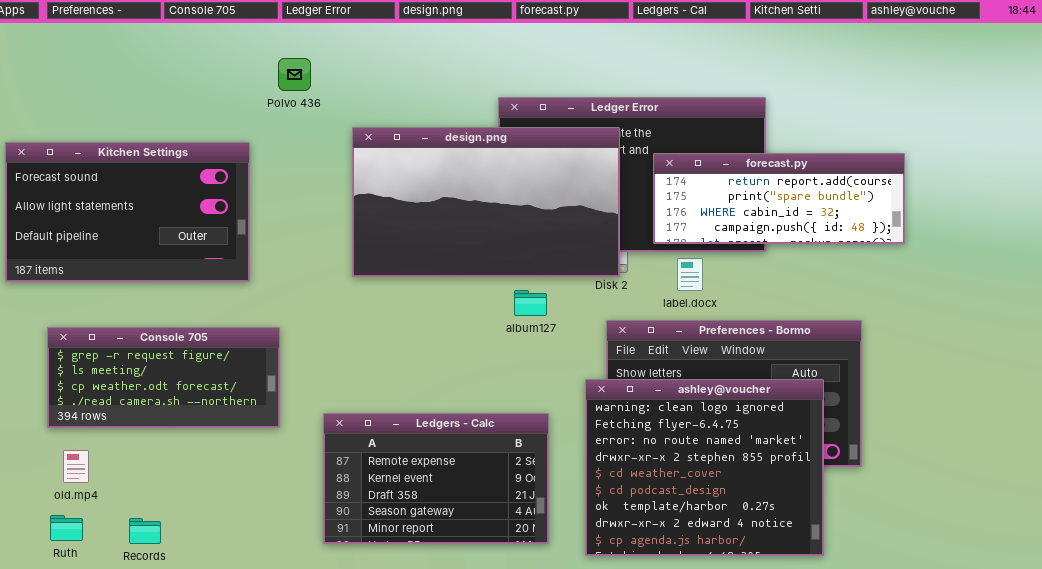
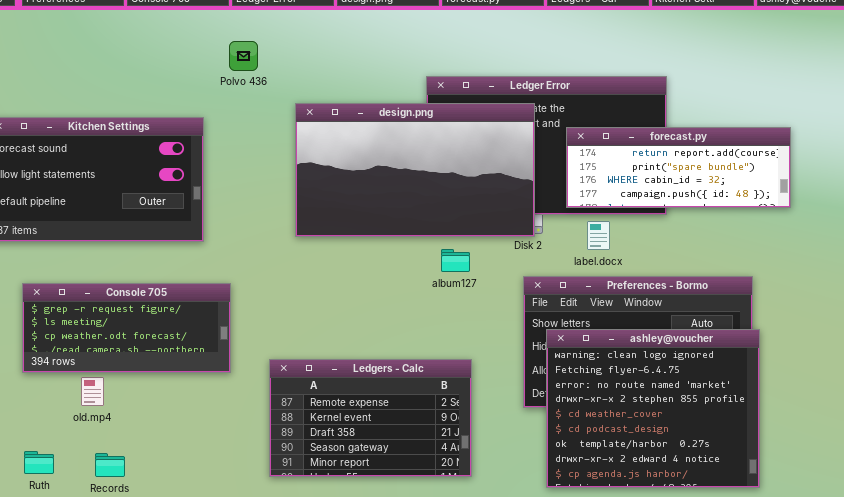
ashley@voucher: [585,379,824,556] -> [546,329,760,488], moved
old.mp4: [63,450,89,483] -> [81,377,104,406], moved

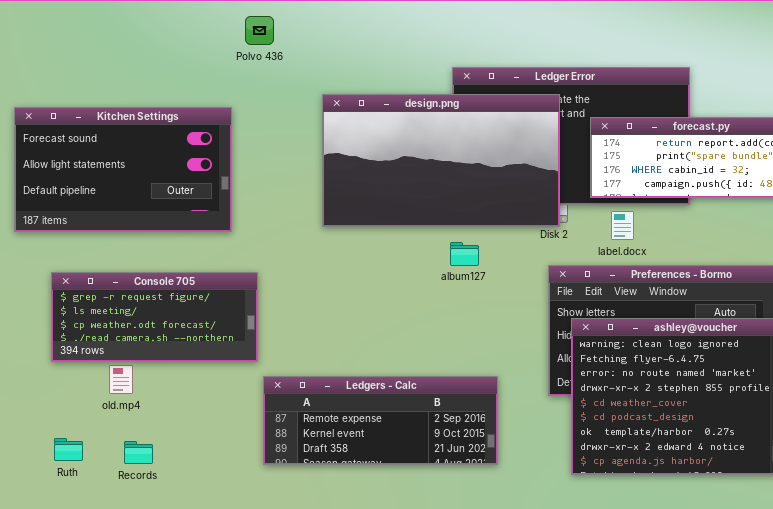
Polvo 436: [229,41,258,71] -> [245,16,274,45], moved
album127: [441,249,470,272] -> [450,242,479,266], moved
Ledgers - Calc: [269,359,472,477] -> [263,376,498,465], resized

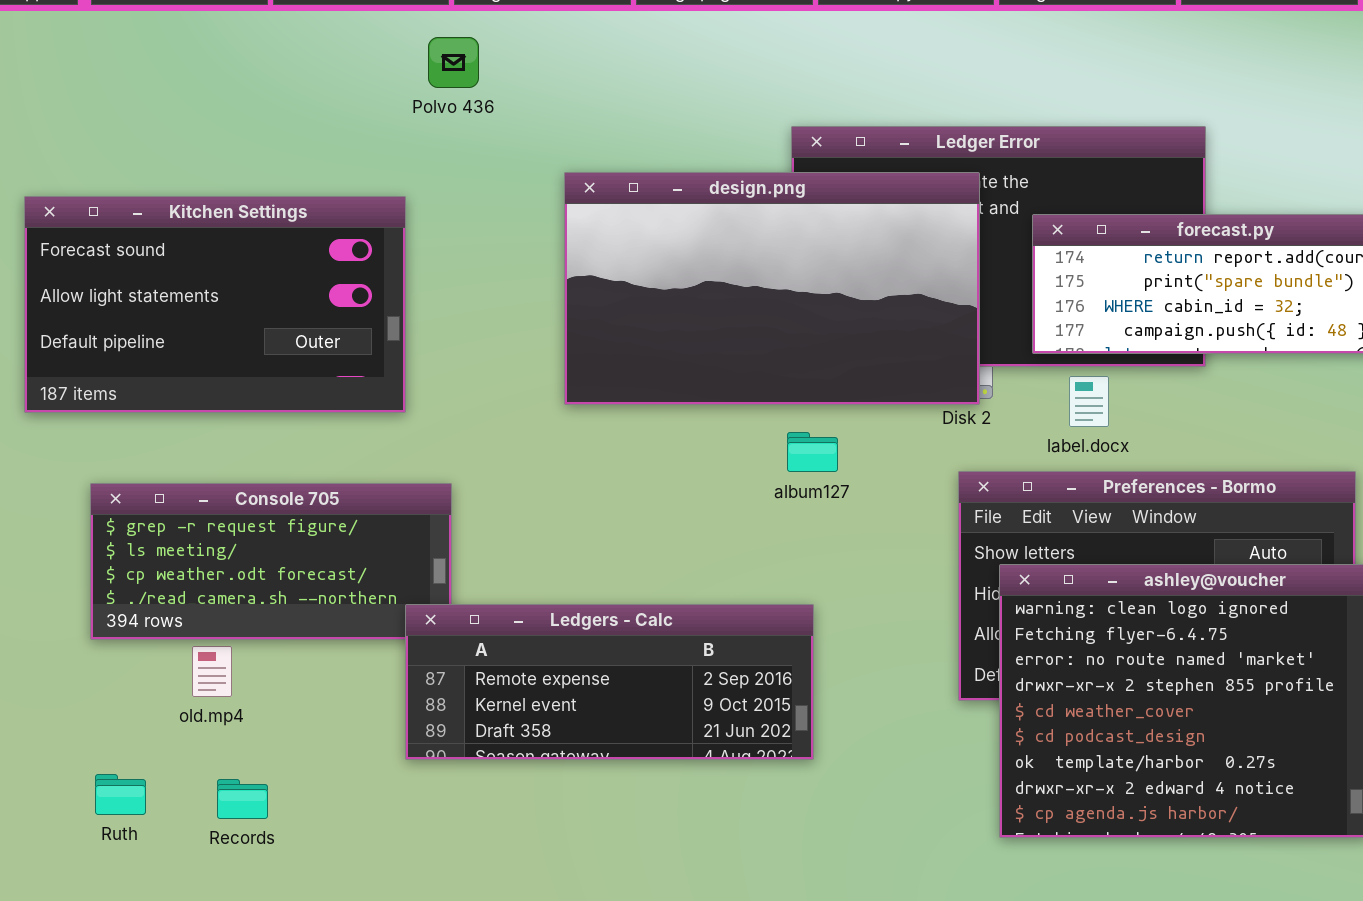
Ledgers - Calc: [263,376,498,465] -> [405,604,814,760], moved

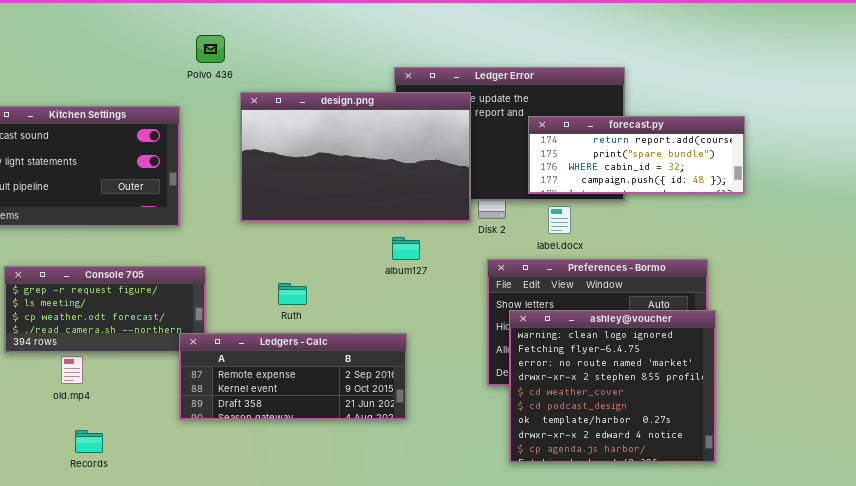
Polvo 436: [428,37,479,88] -> [196,35,225,63], moved
design.png: [564,172,980,405] -> [240,92,471,222], moved
Ruth: [95,774,146,815] -> [278,283,307,305], moved

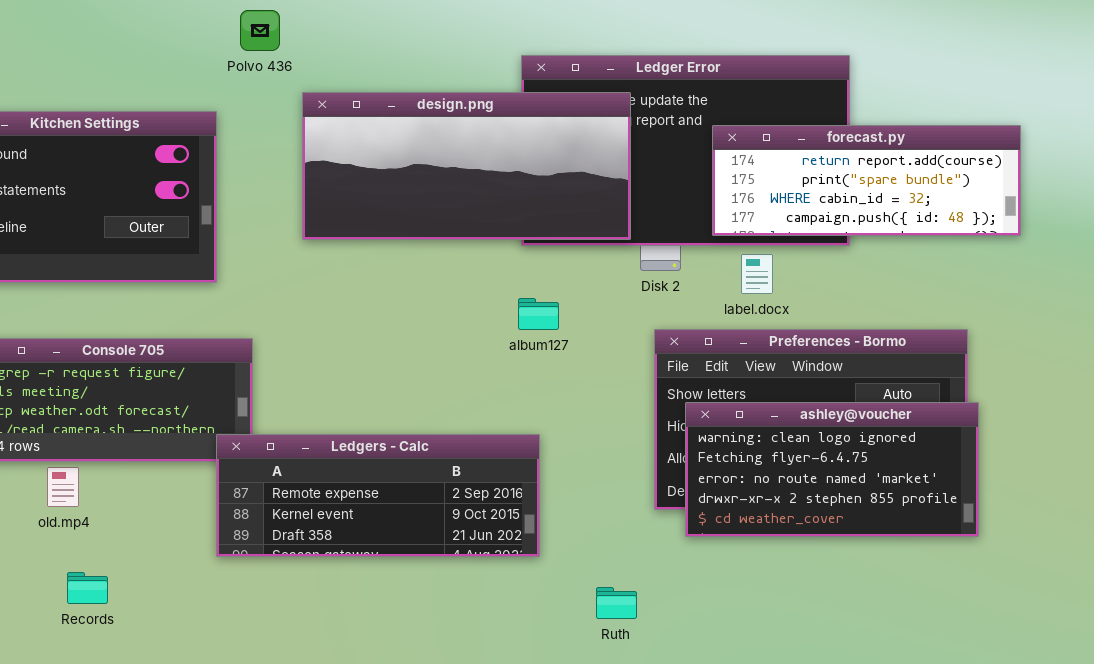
design.png: [240,92,471,222] -> [302,92,631,240], resized
Ruth: [278,283,307,305] -> [596,587,637,619], moved
ashley@voucher: [509,310,716,463] -> [685,402,979,537], resized

